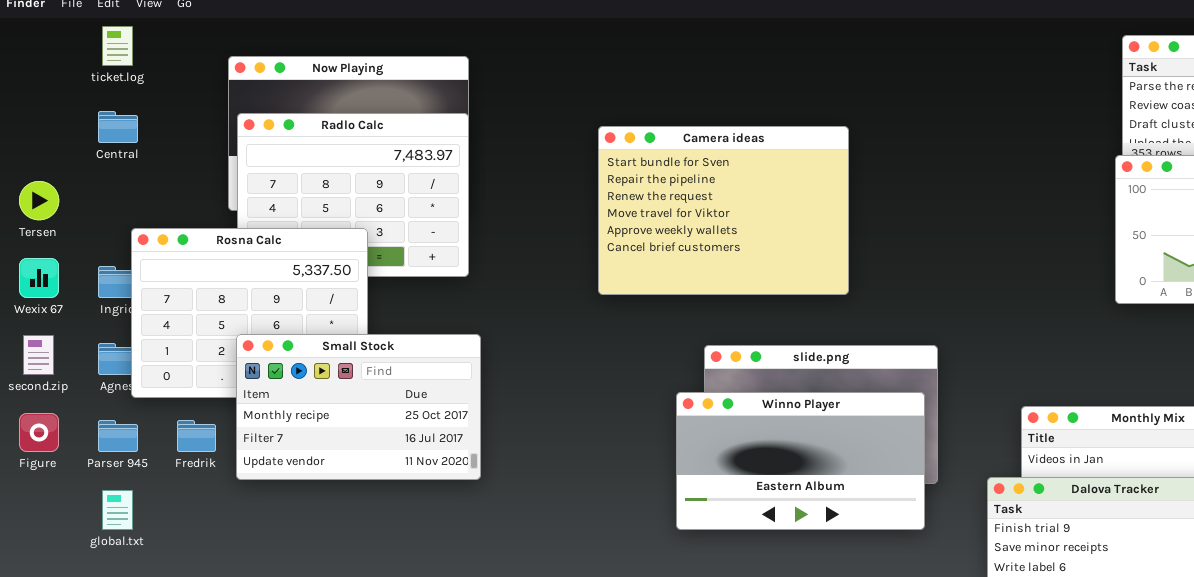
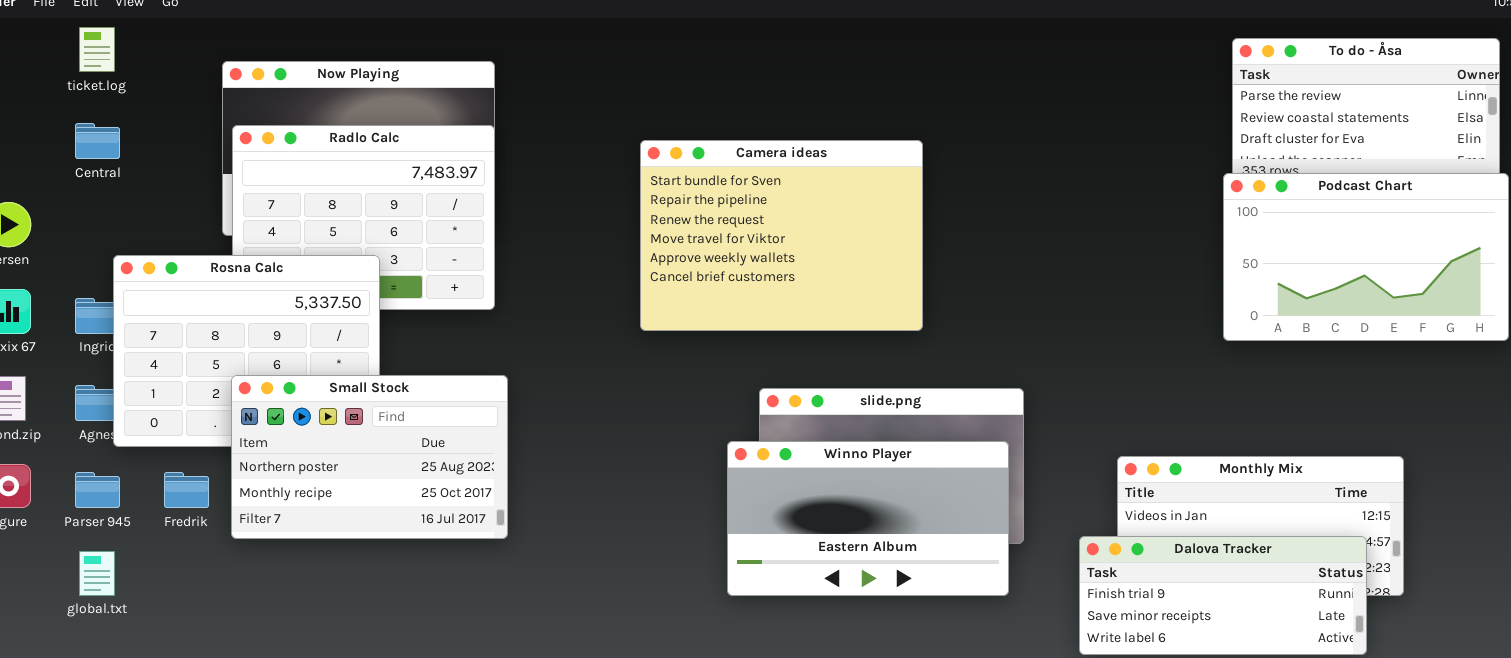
Small Stock: [236,334,481,480] -> [231,375,508,539], scrolled up 1 row

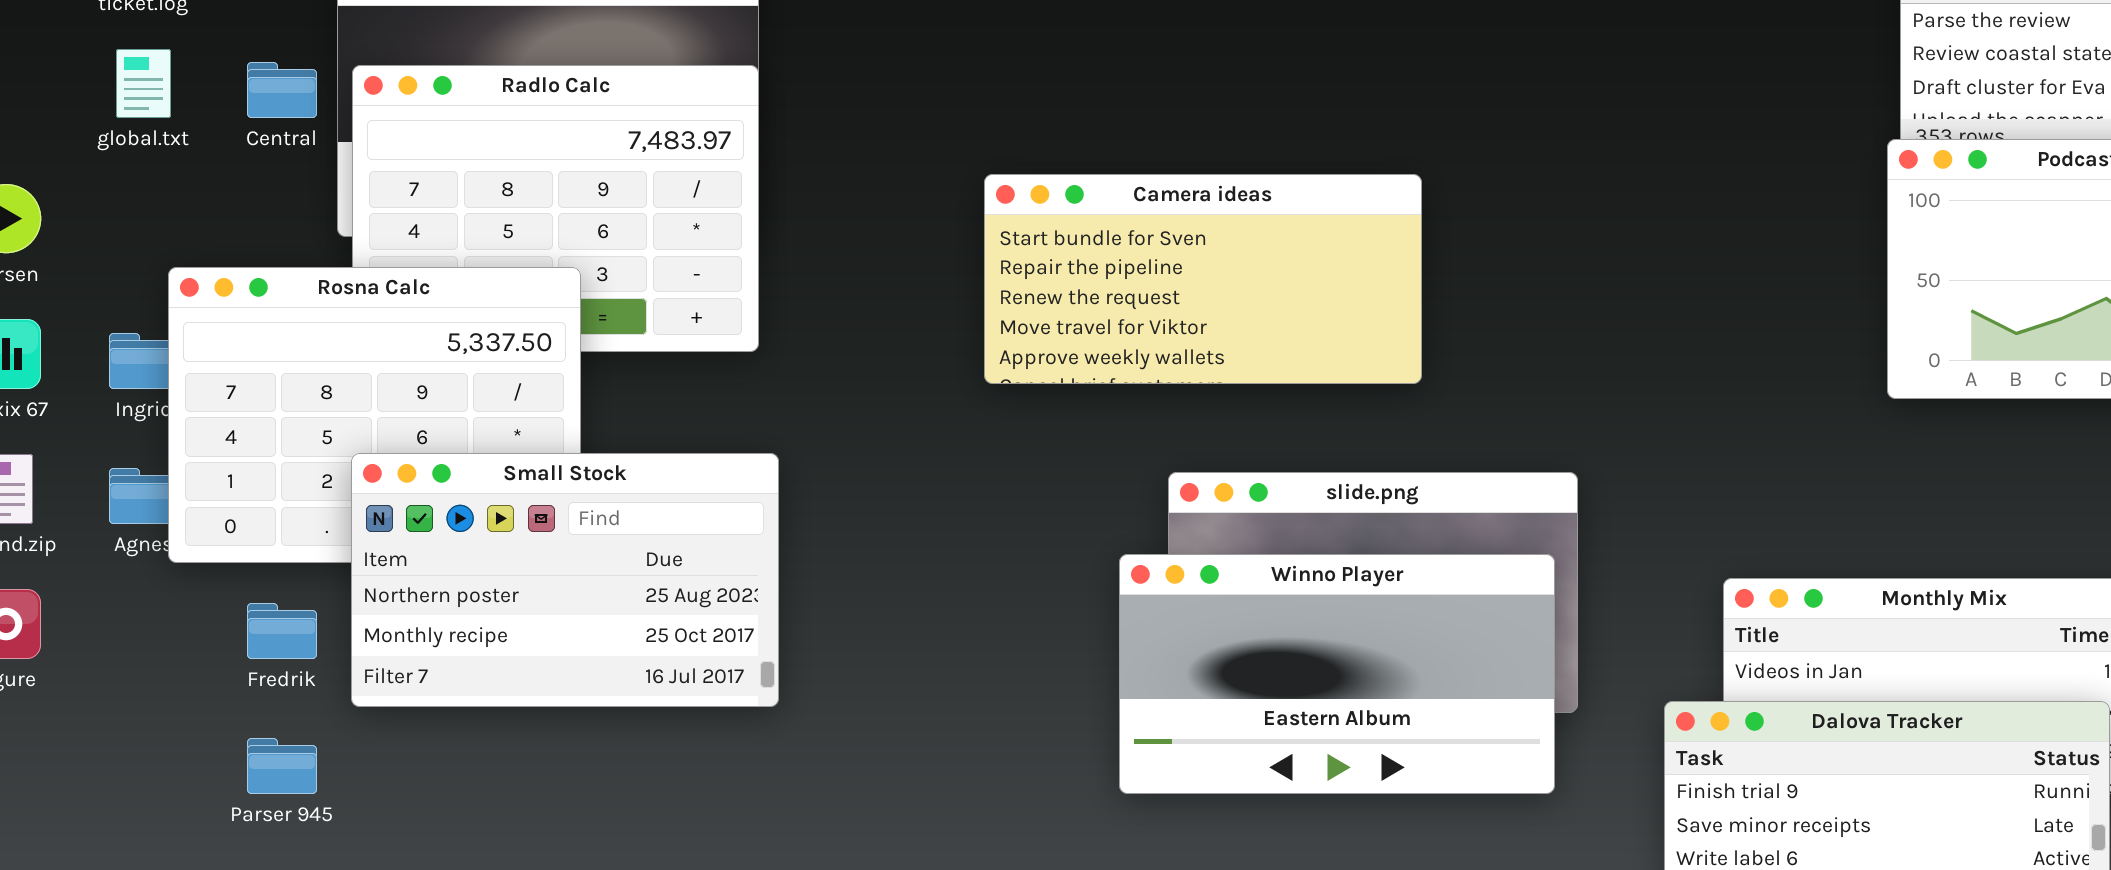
Central: [75,123,120,159] -> [247,62,317,118], moved
Camera ideas: [640,140,923,331] -> [984,174,1422,384], resized
Parser 945: [75,472,120,508] -> [247,738,317,794], moved
global.txt: [79,551,115,596] -> [116,49,171,118], moved

